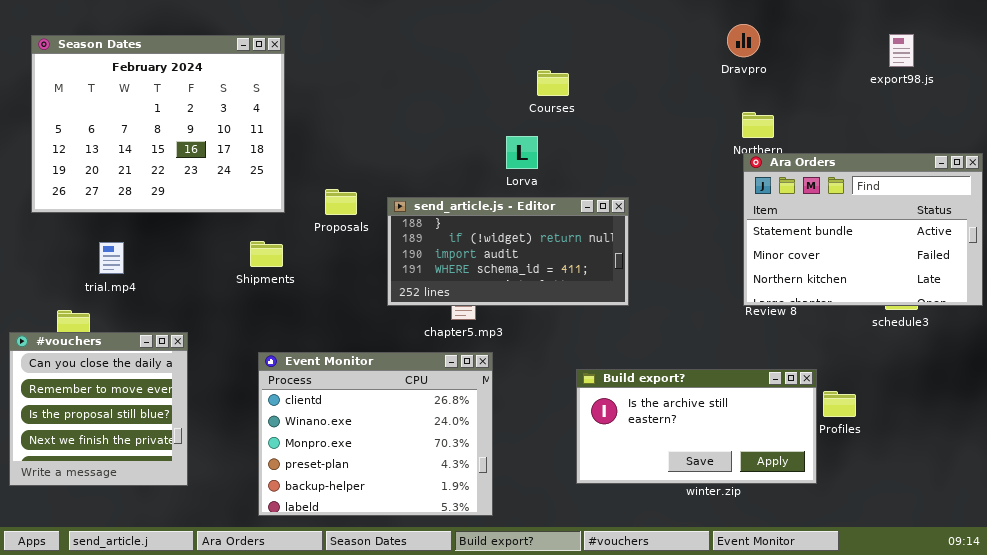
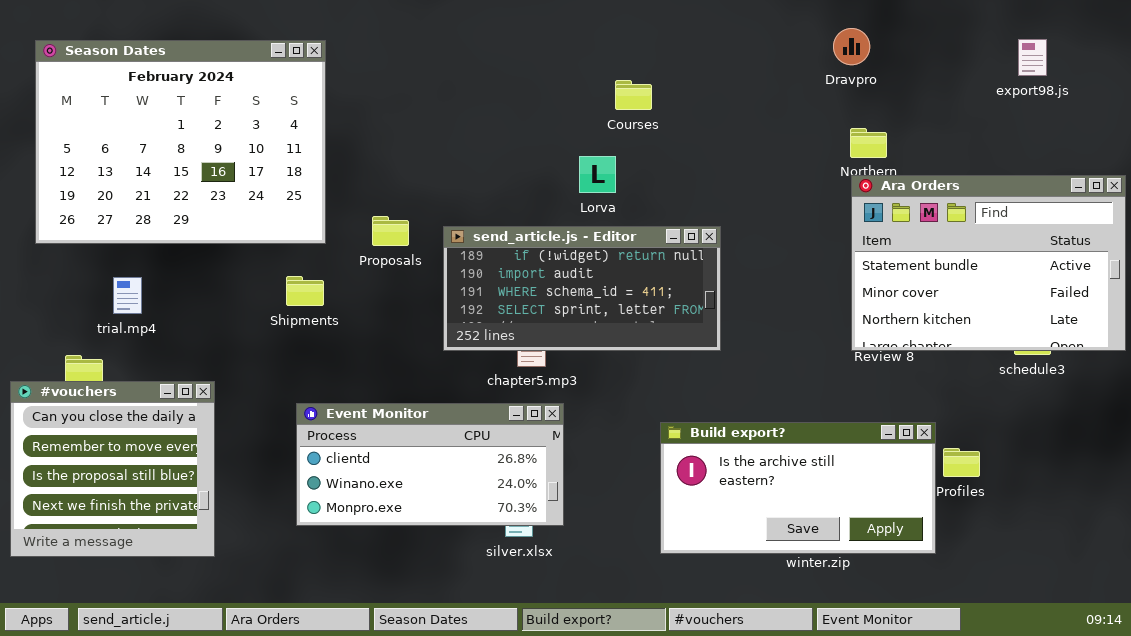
send_article.js - Editor: [387,197,629,306] -> [443,226,721,351], scrolled down 1 row
Event Monitor: [258,352,493,516] -> [296,403,564,526], resized

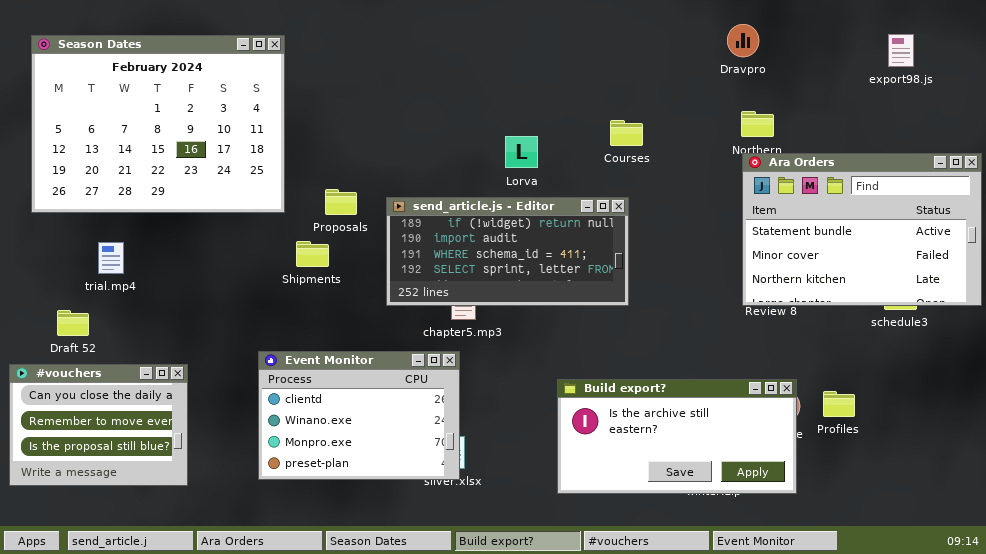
Courses: [615,80,652,110] -> [610,120,643,146], moved
Shipments: [286,276,324,306] -> [296,241,329,267], moved
#vouchers: [10,381,215,557] -> [9,364,188,486], resized
Event Monitor: [296,403,564,526] -> [258,351,460,480], resized
Build export?: [660,422,936,554] -> [557,379,797,494], moved

